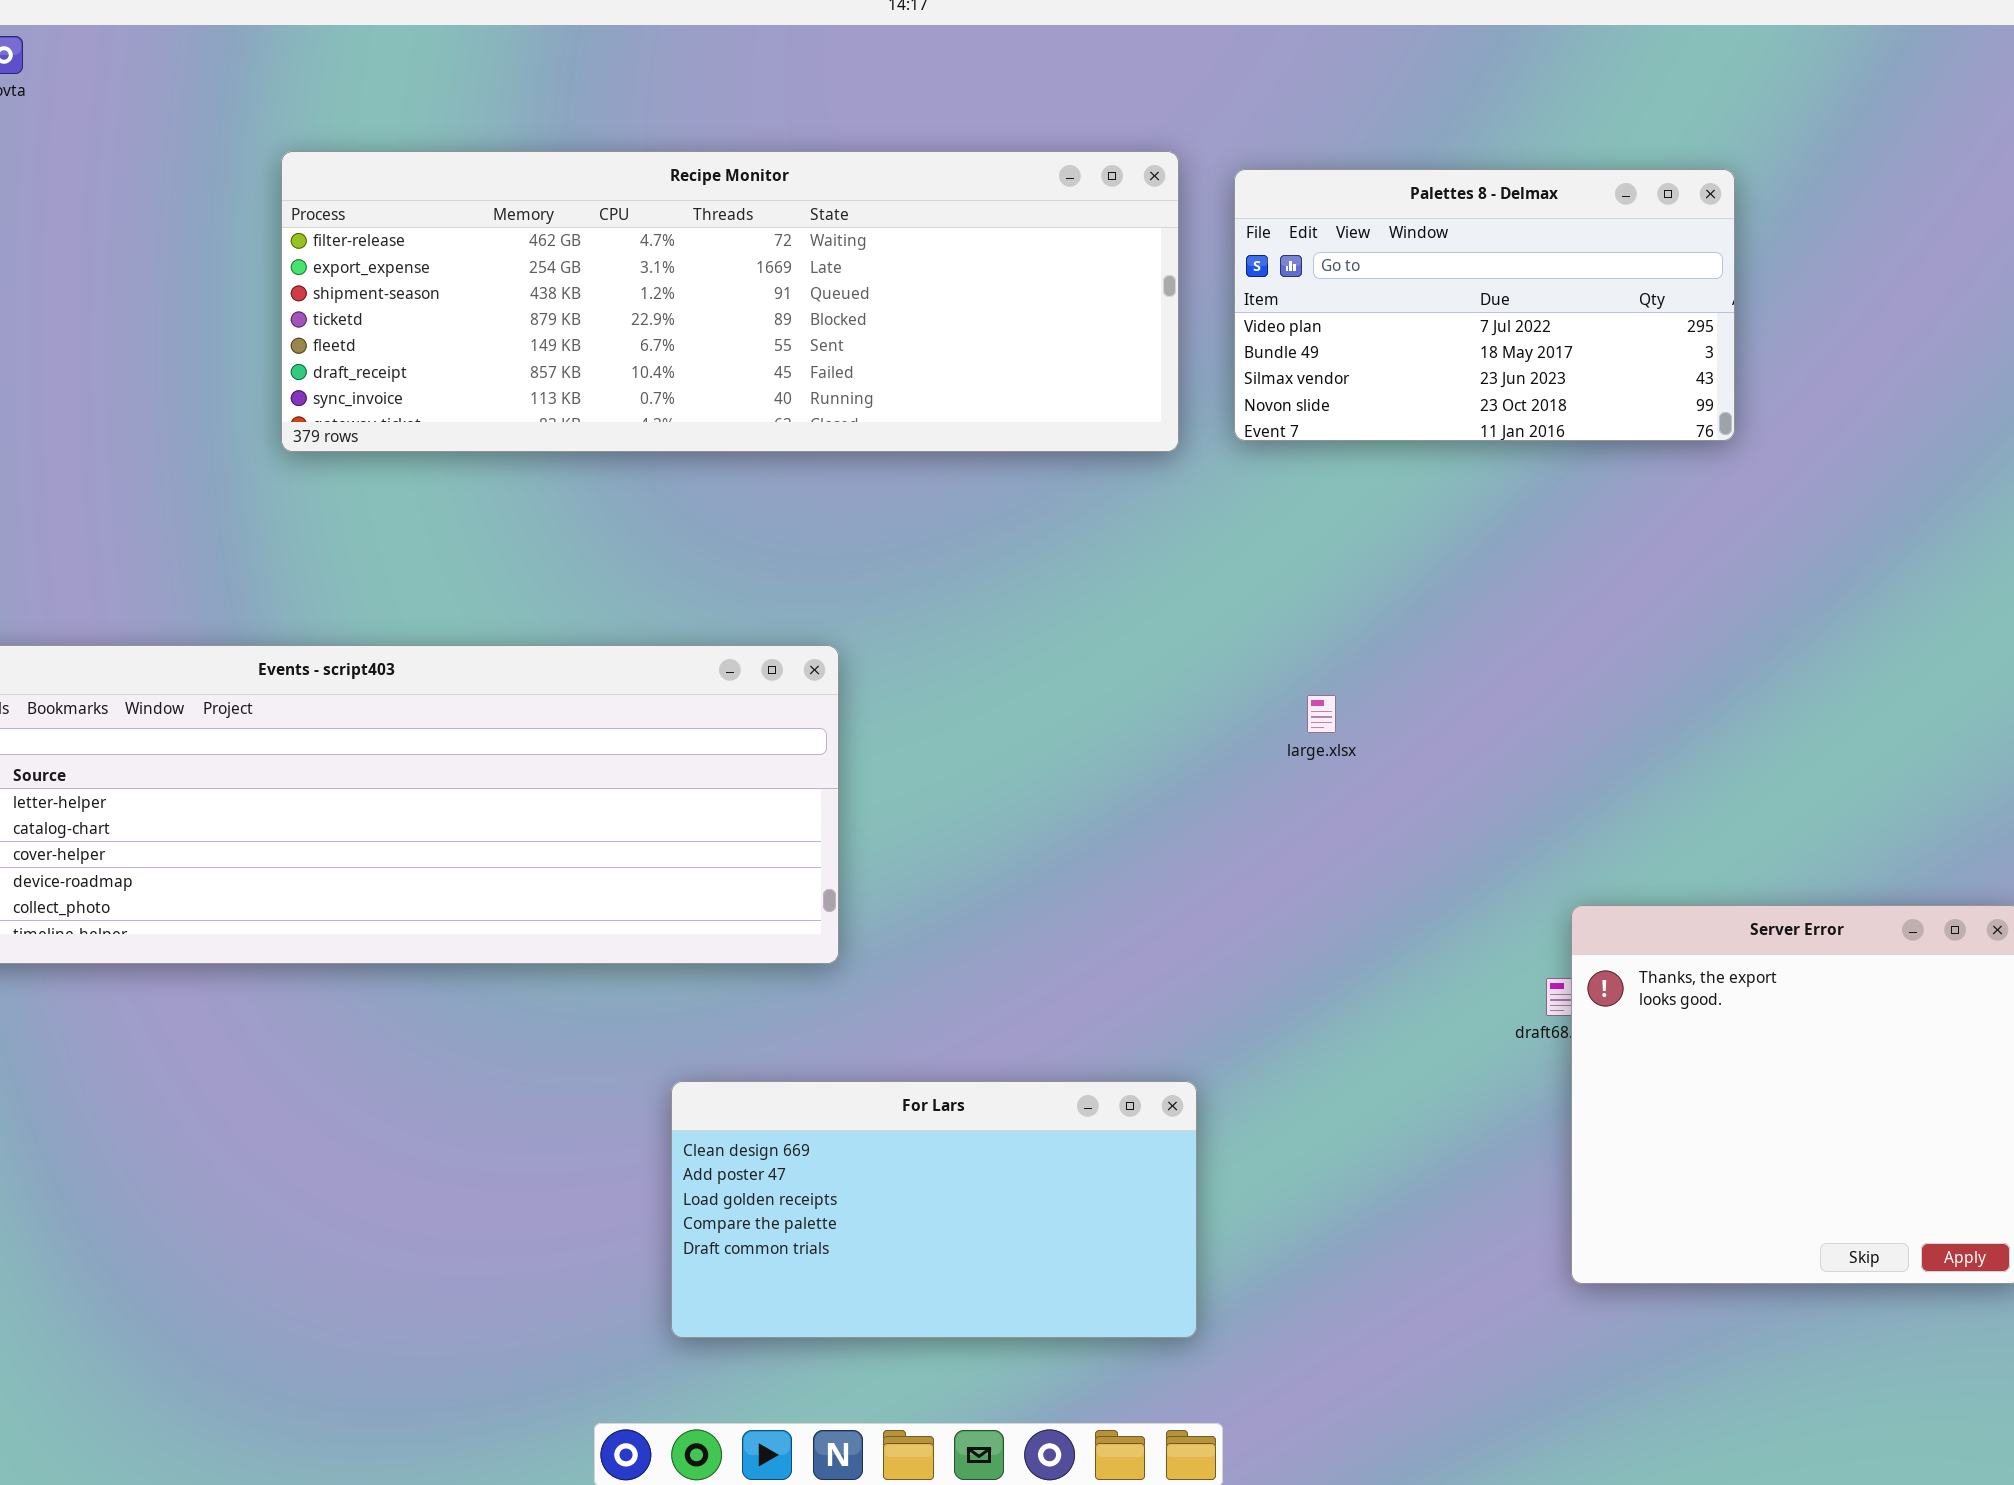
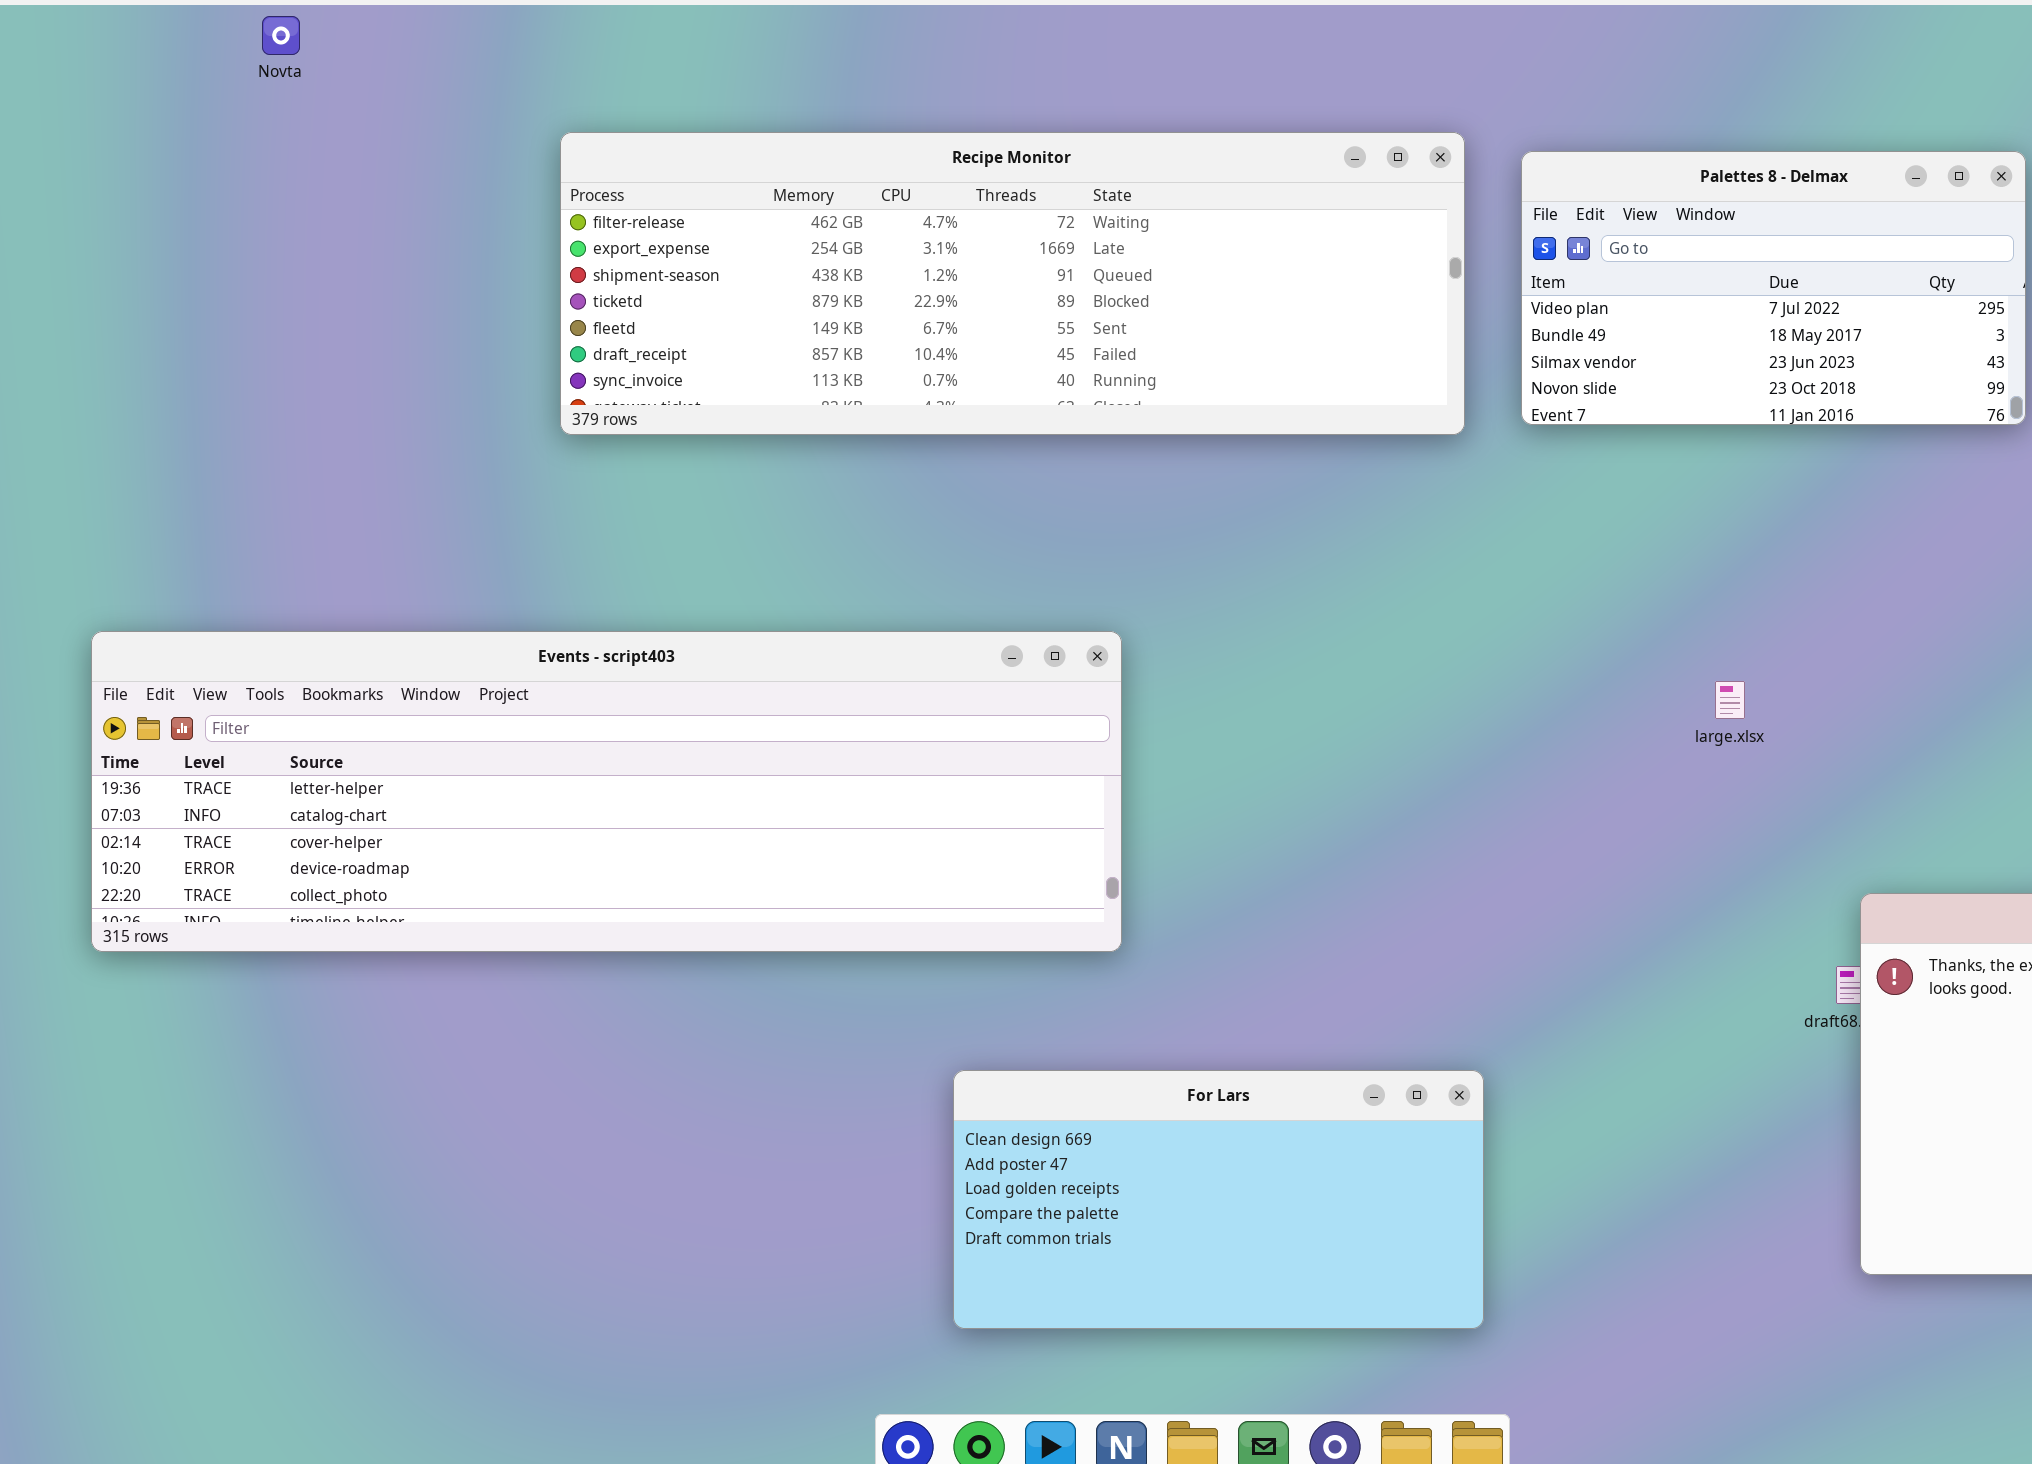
large.xlsx: [1307,695,1336,733] -> [1715,681,1745,719], moved

